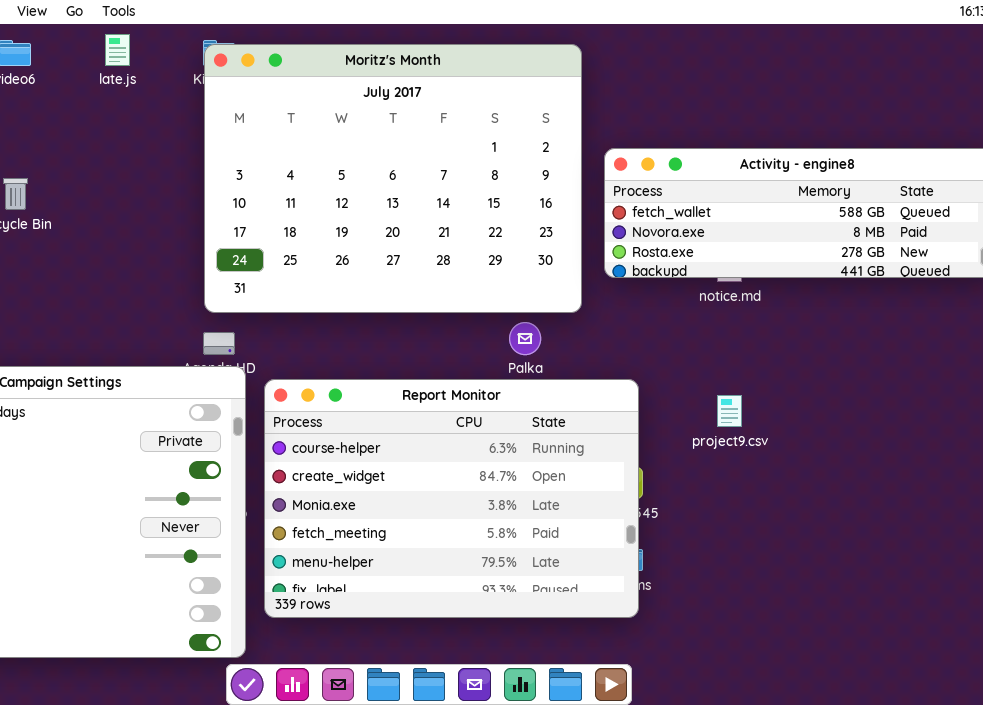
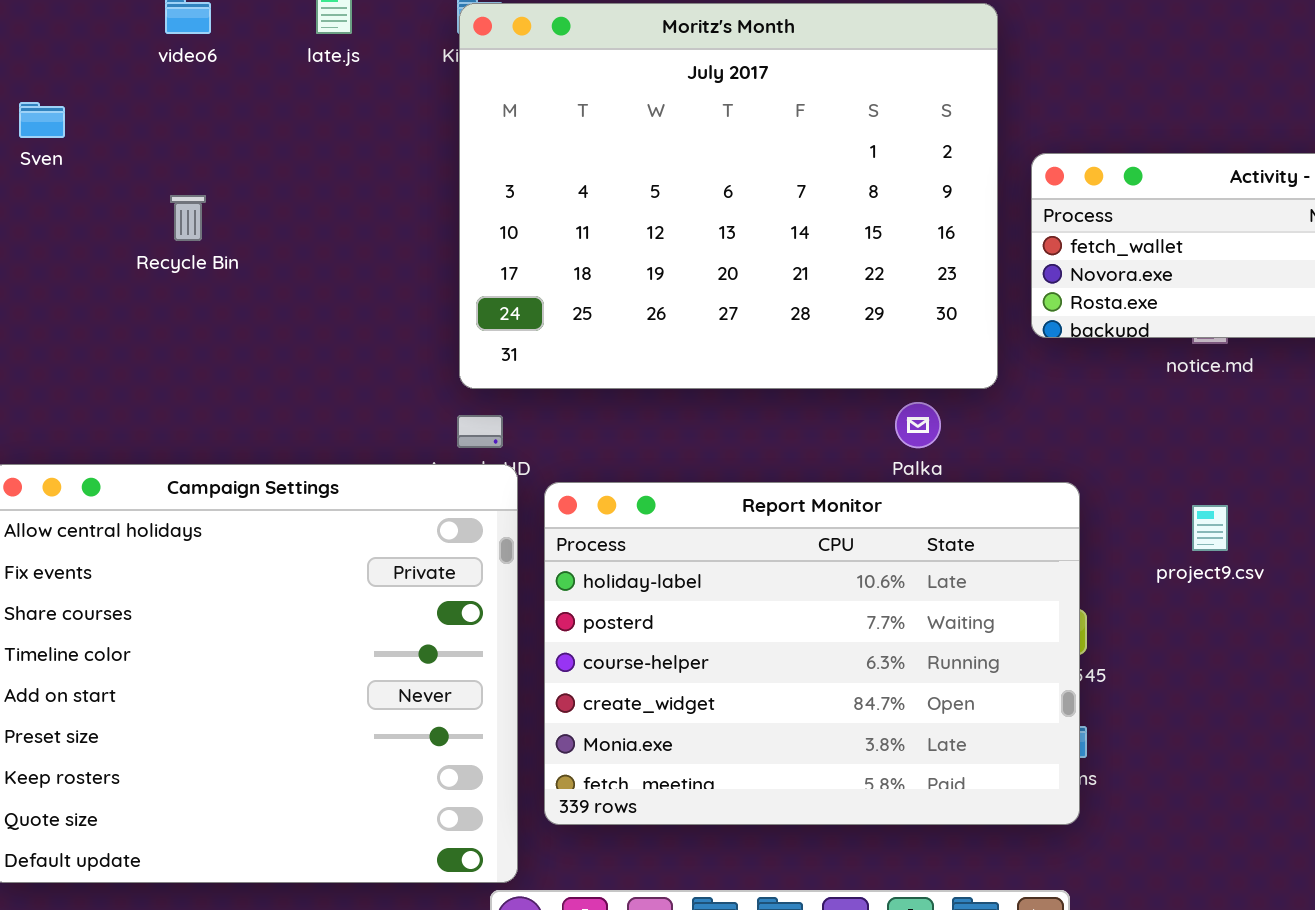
Report Monitor: [264,379,639,618] -> [544,482,1080,825], scrolled up 2 rows

